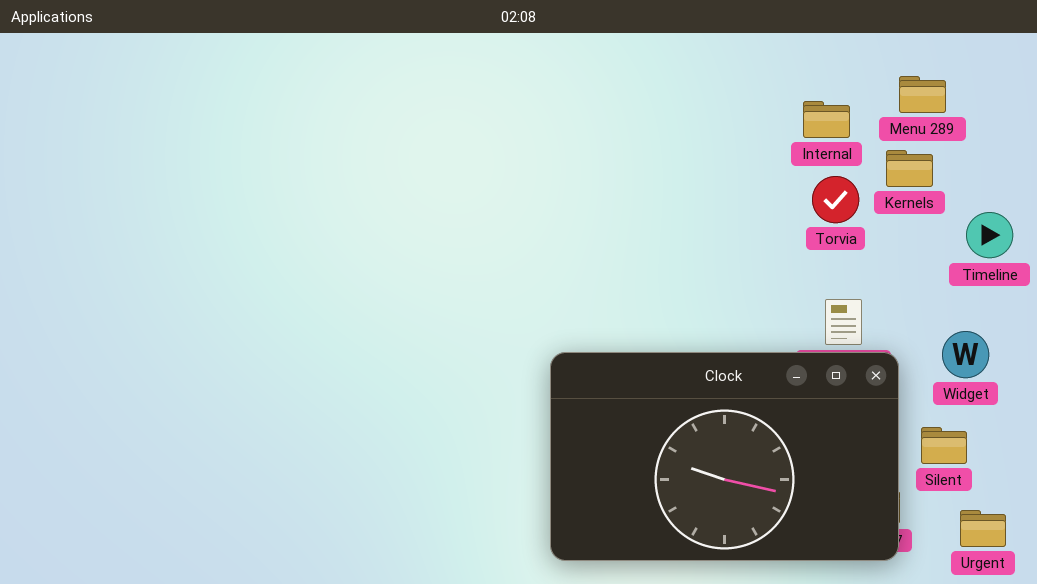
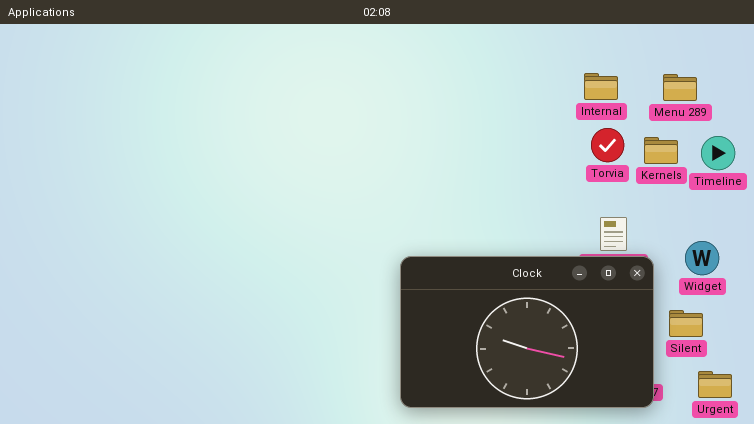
Menu 289: [899,76,946,113] -> [663,74,697,101], moved
Kernels: [886,150,933,187] -> [644,137,678,164], moved
Timeline: [966,212,1013,258] -> [701,136,735,170], moved

